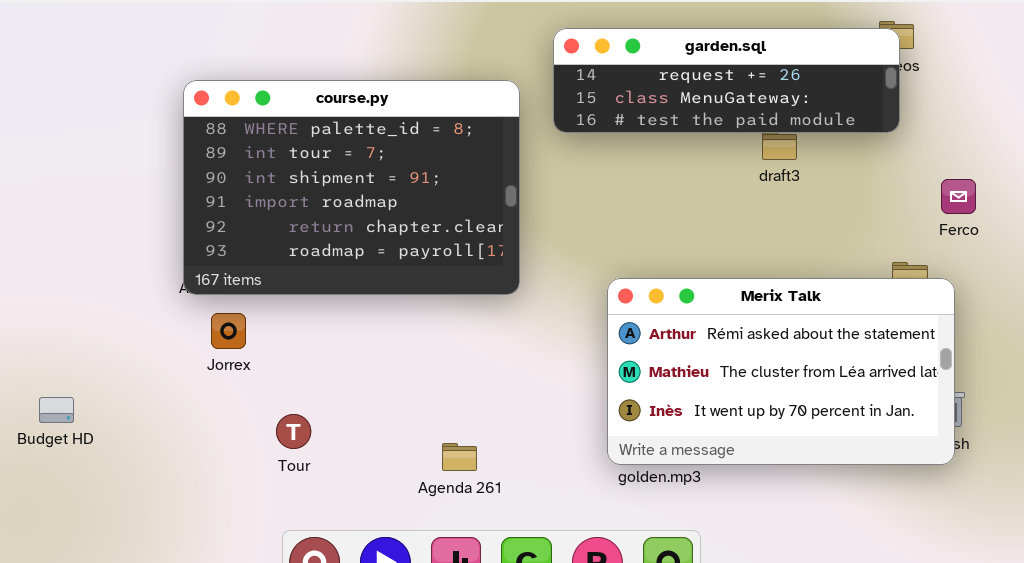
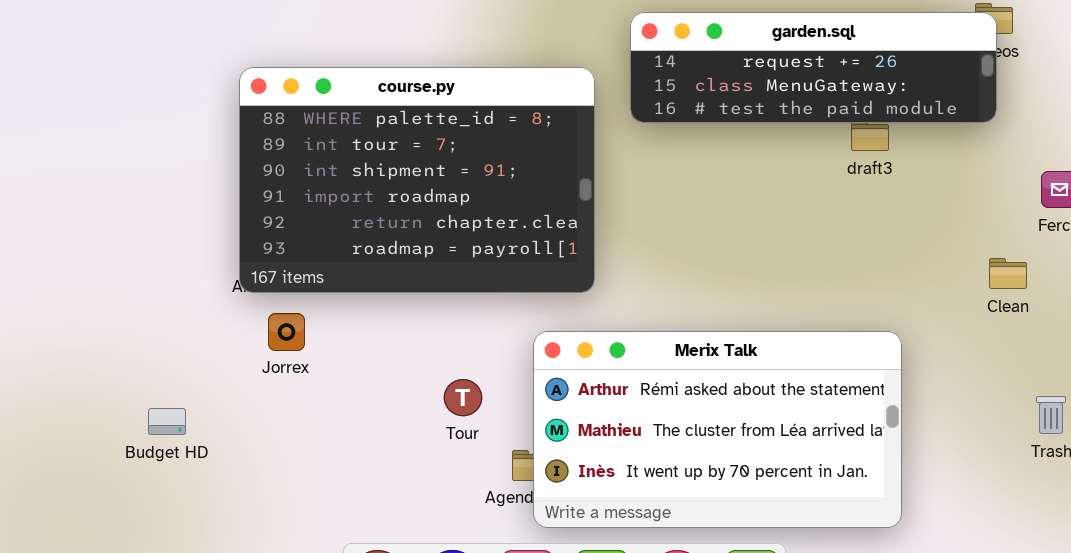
Merix Talk: [607,278,955,465] -> [533,331,902,528], moved
Budget HD: [39,397,74,423] -> [148,408,186,435], moved
Tour: [276,414,311,449] -> [444,379,482,416], moved

